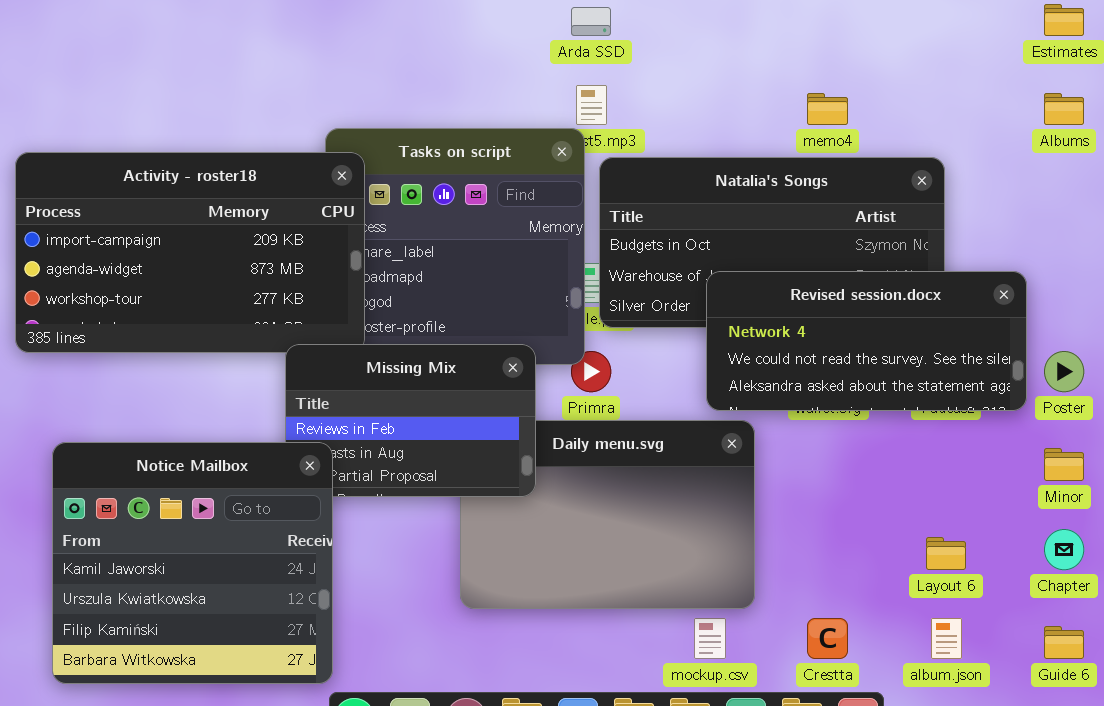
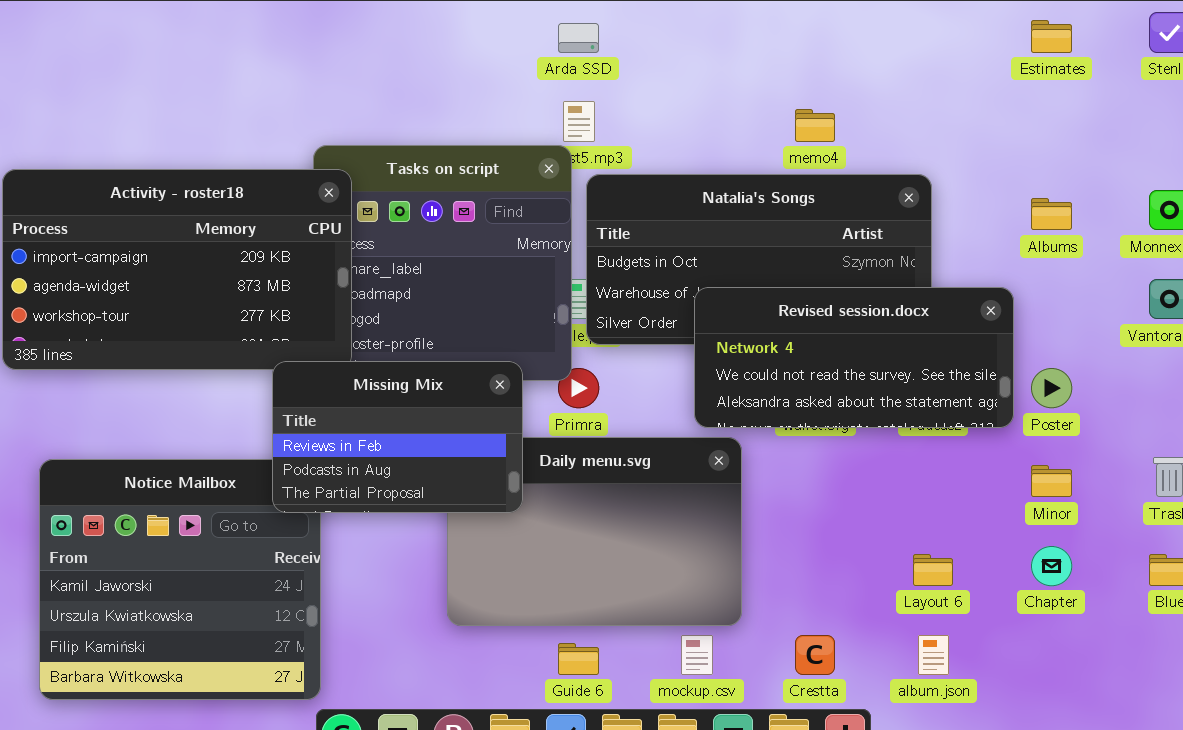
Albums: [1044,93,1084,125] -> [1031,198,1072,230], moved
Missing Mix: [285,344,536,497] -> [272,361,523,513], raised
Guide 6: [1044,626,1084,659] -> [558,643,599,675], moved

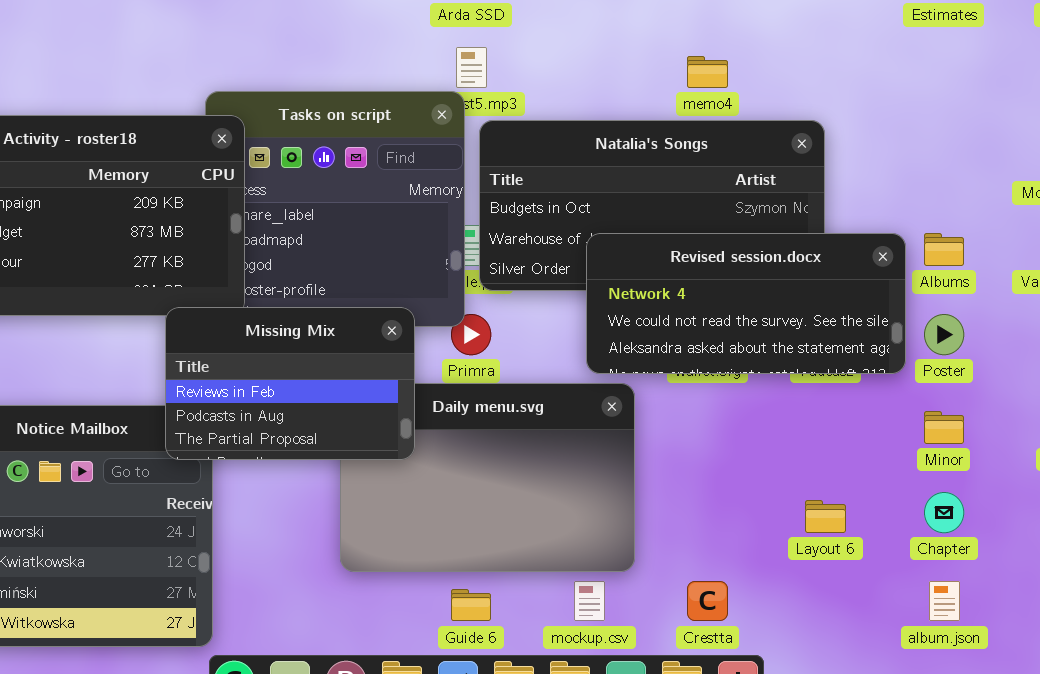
Albums: [1031,198,1072,230] -> [924,233,964,266], moved
album.json: [918,635,949,675] -> [929,581,960,621], moved

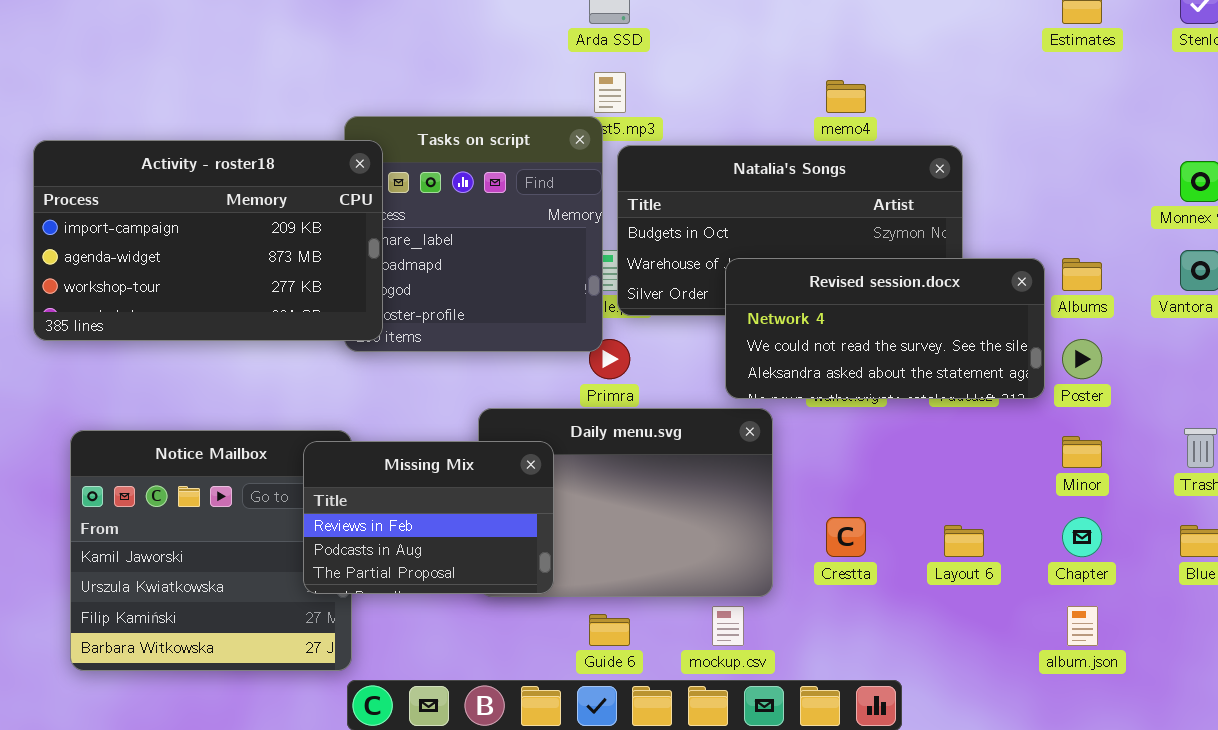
Missing Mix: [165,307,415,460] -> [303,441,554,594], moved
Crestta: [687,581,728,621] -> [826,517,866,557], moved

